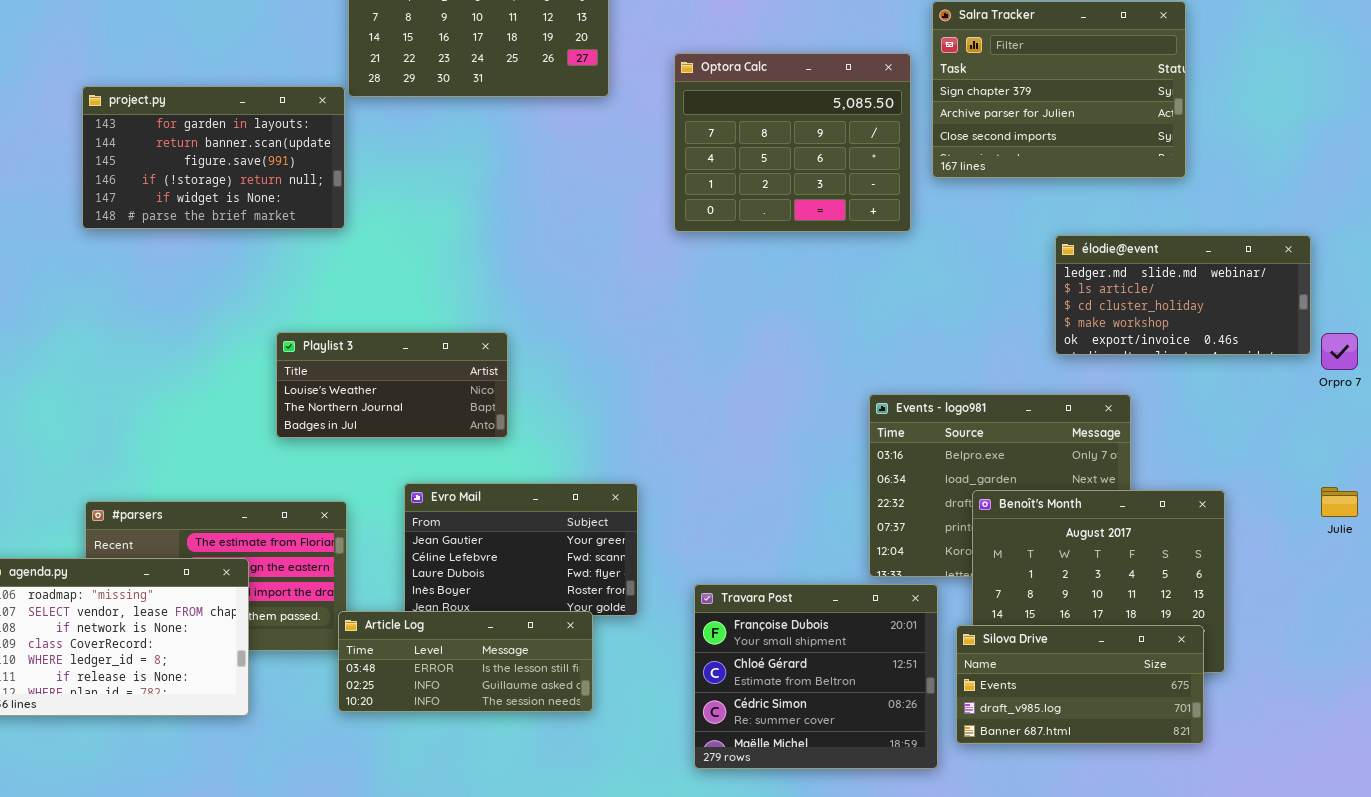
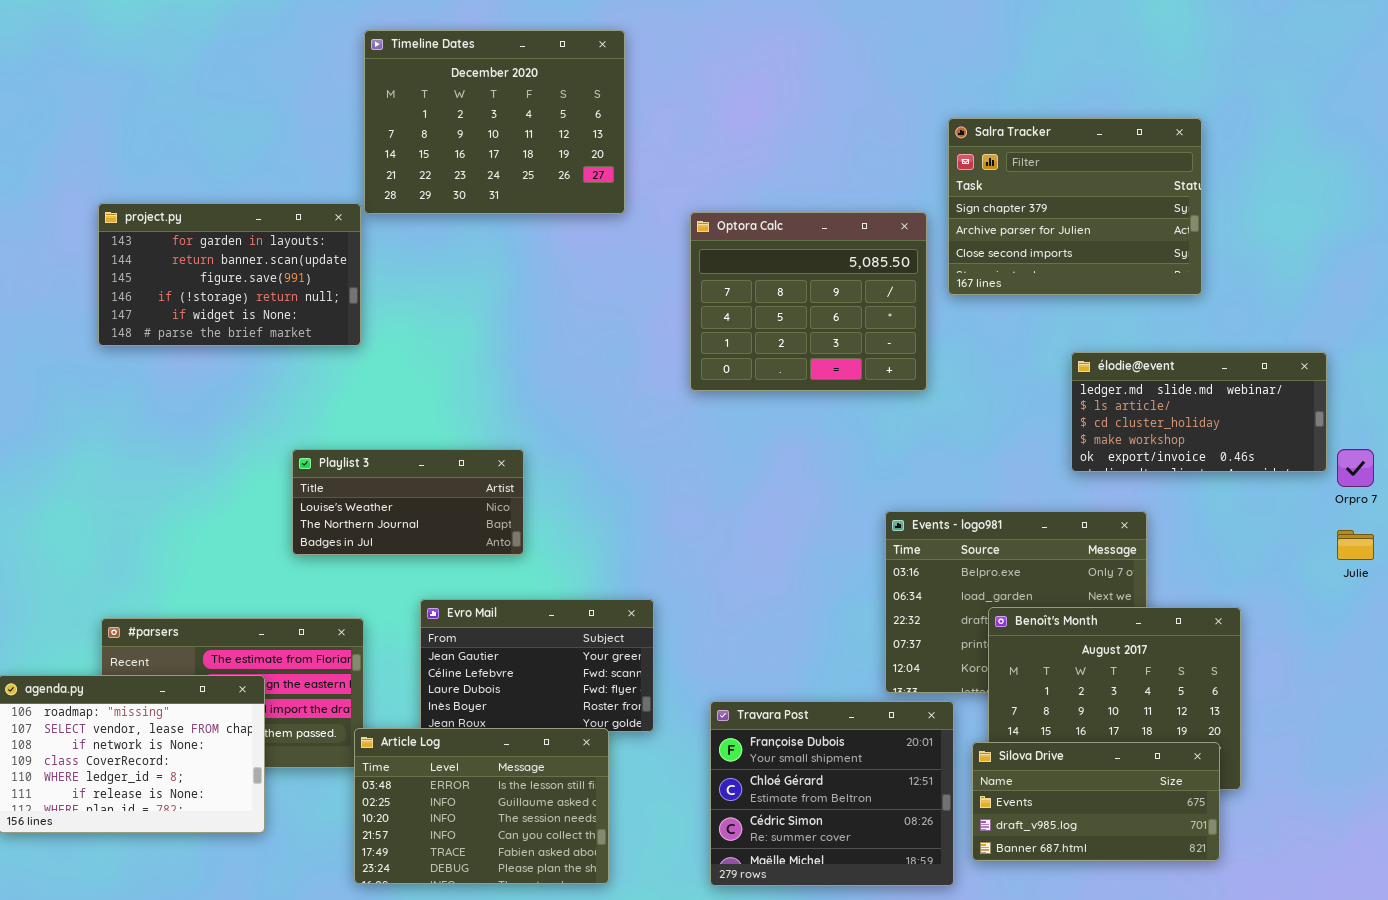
Optora Calc: [674,53,911,232] -> [690,212,927,391], moved
Julie: [1321,487,1358,517] -> [1337,530,1374,560], moved
Article Log: [338,611,593,712] -> [354,728,609,884], resized

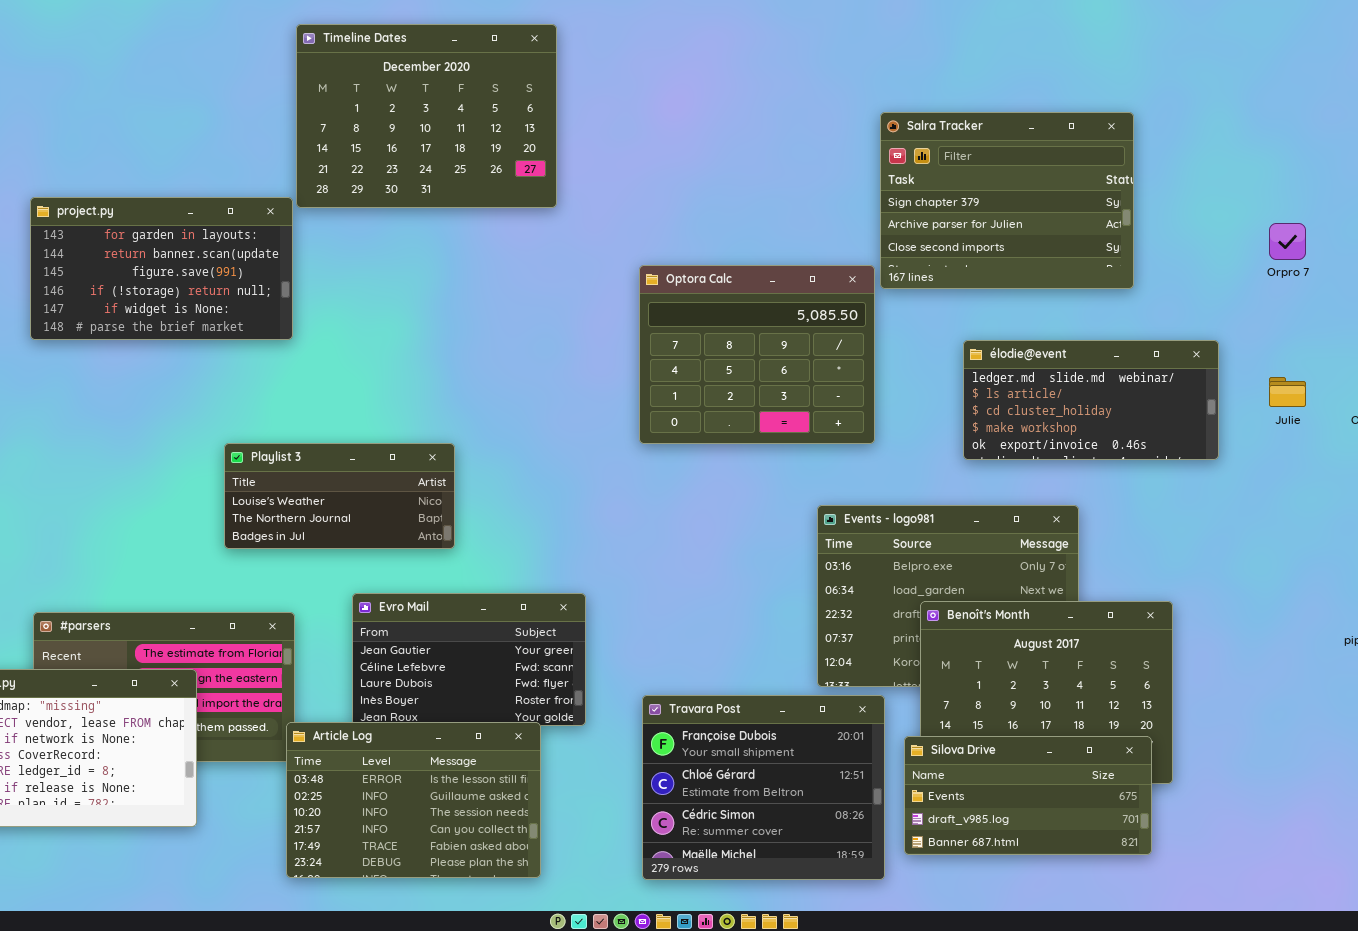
Optora Calc: [690,212,927,391] -> [639,265,875,444], moved
élodie@event: [1071,352,1327,472] -> [963,340,1219,460], moved
Orpro 7: [1337,449,1374,487] -> [1269,223,1306,260], moved
Julie: [1337,530,1374,560] -> [1269,377,1306,407], moved

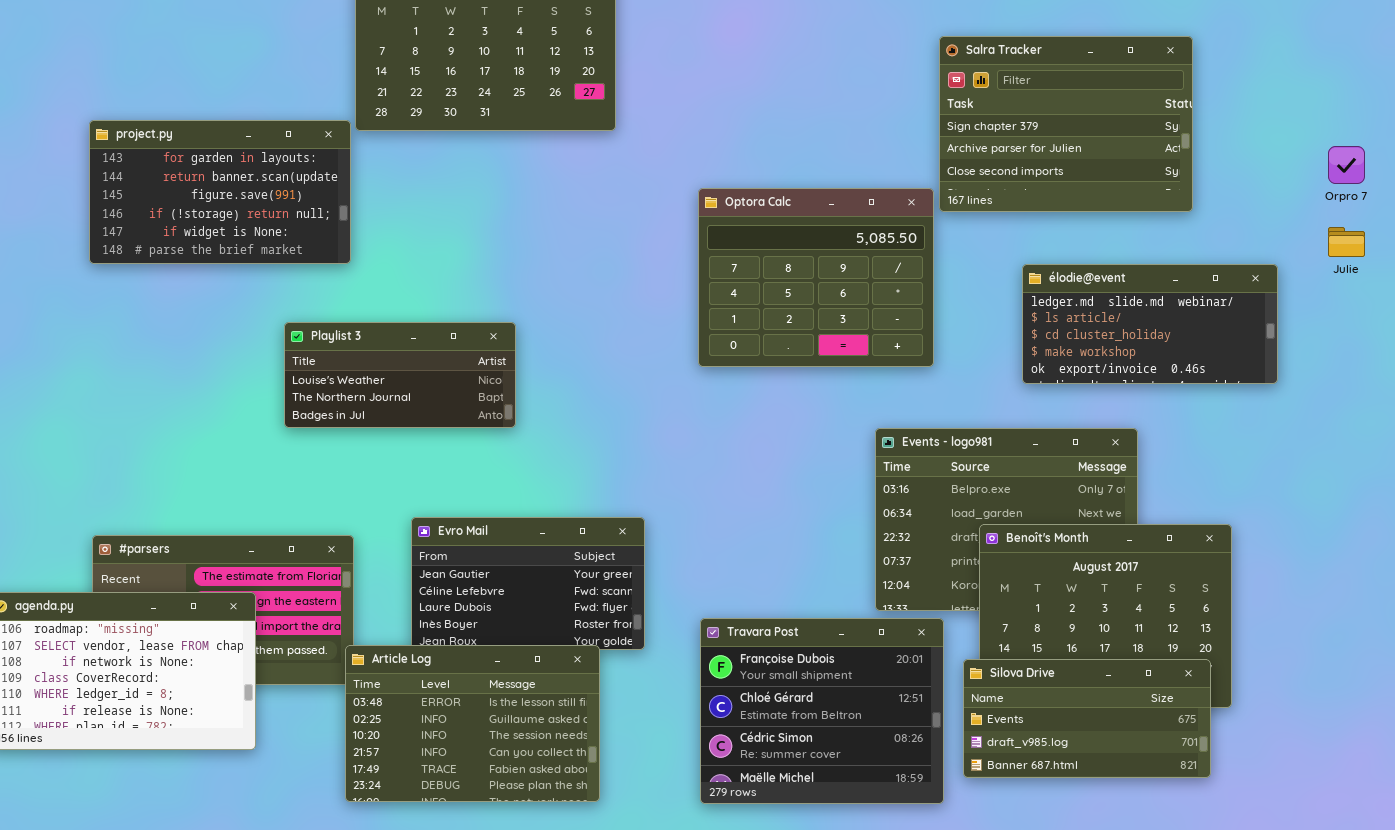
Julie: [1269,377,1306,407] -> [1328,227,1365,257], moved
Playlist 3: [224,443,455,549] -> [284,322,516,428], moved

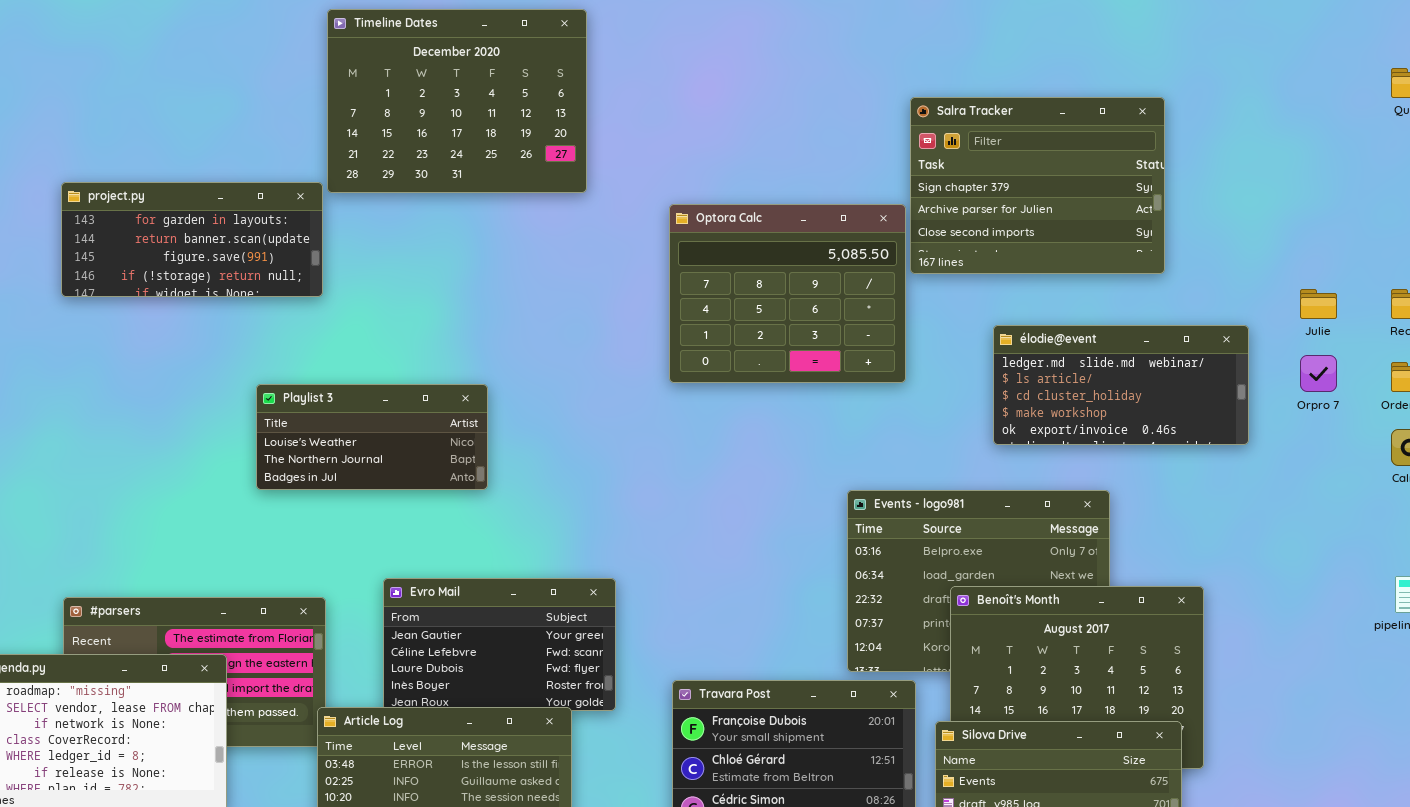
project.py: [89,120,351,264] -> [61,182,323,297], resized
Orpro 7: [1328,146,1365,184] -> [1300,355,1337,392], moved
Optora Calc: [698,188,934,367] -> [669,204,906,383], moved

